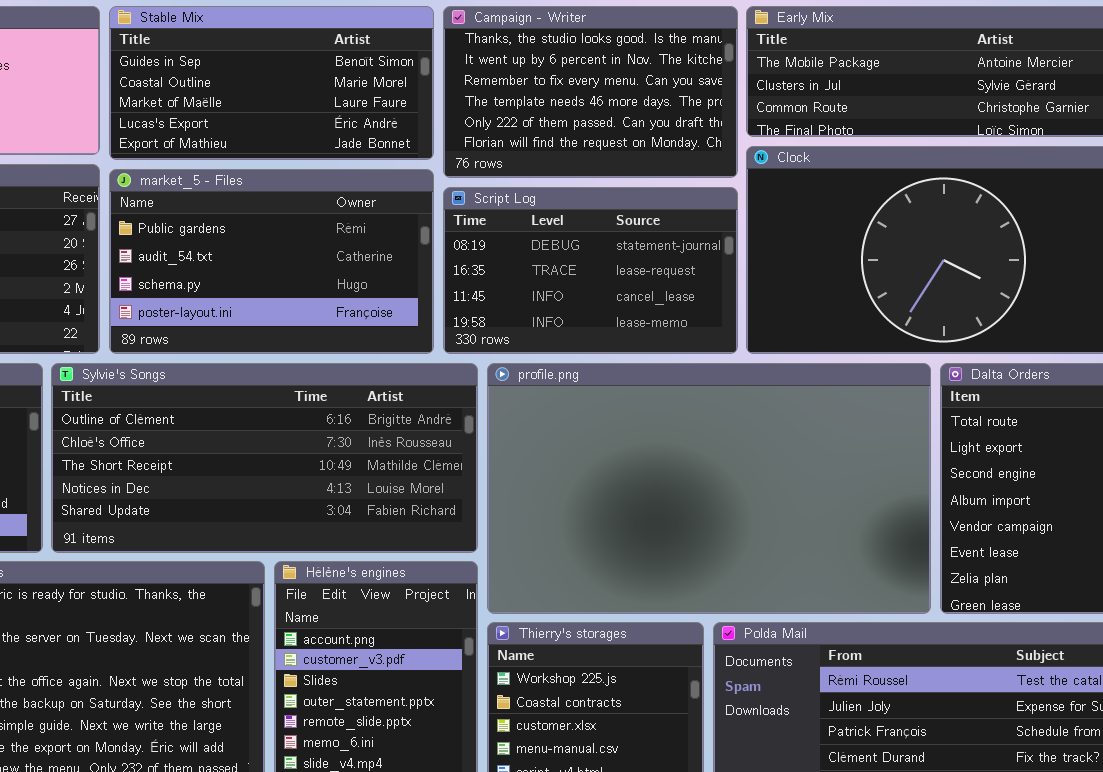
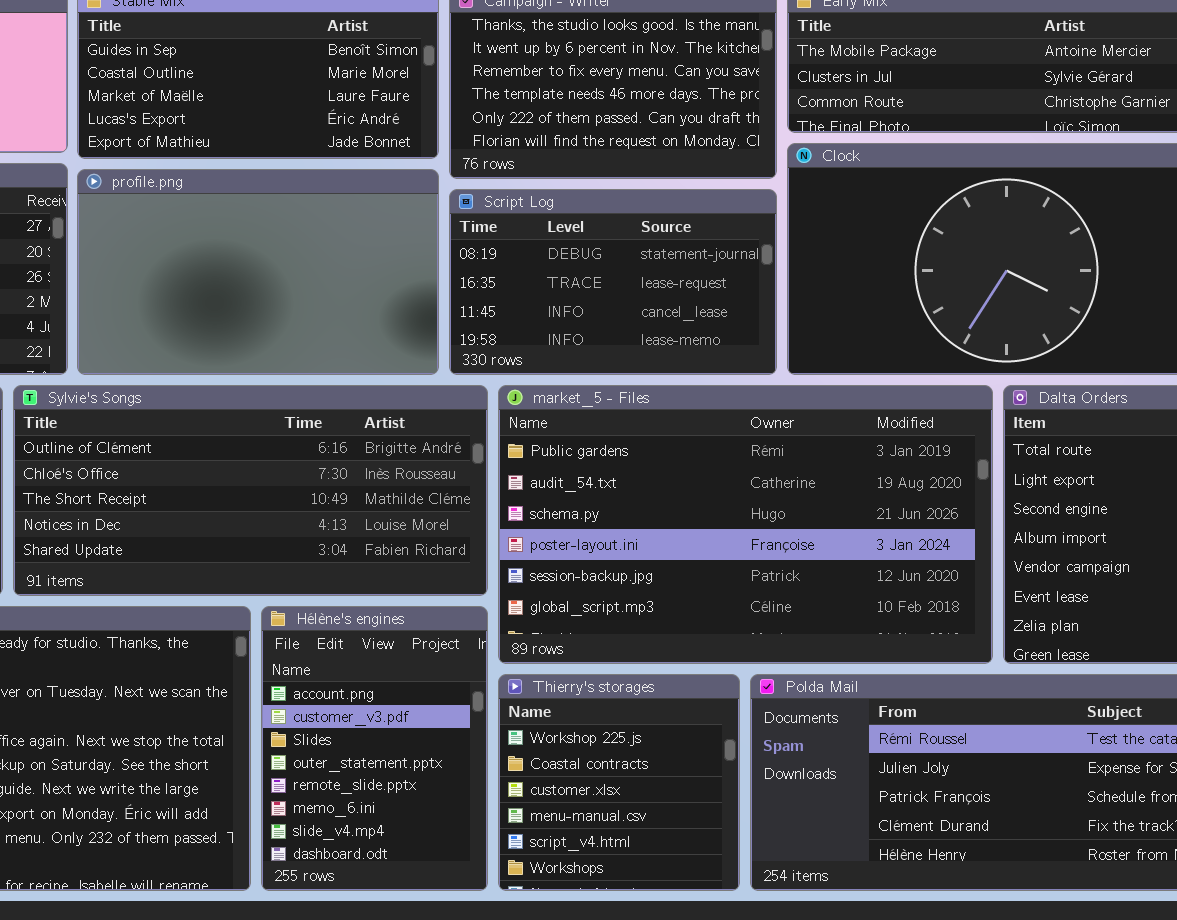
market_5 - Files: [109,169,434,354] -> [498,385,993,664], moved, resized
profile.png: [487,363,931,614] -> [77,169,439,375], moved, resized

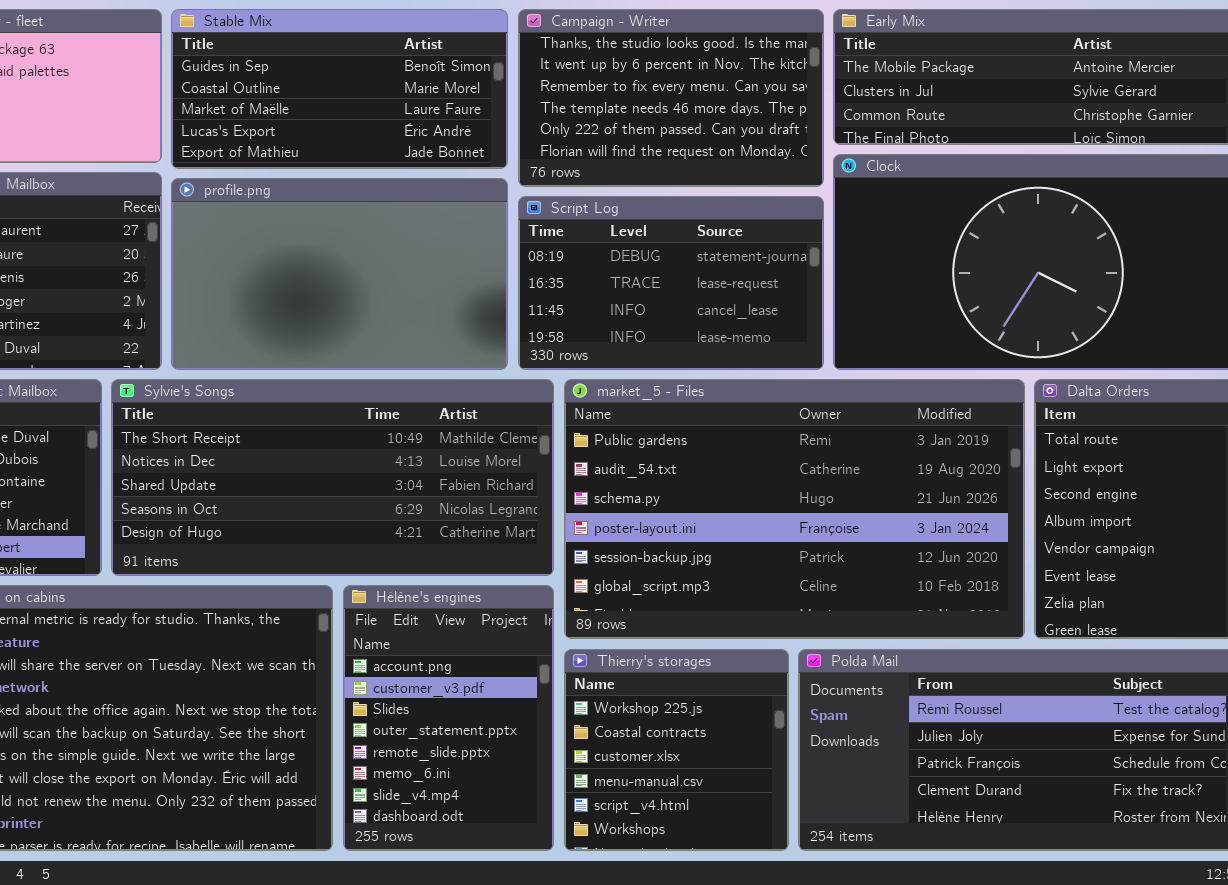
Sylvie's Songs: [13,385,488,596] -> [111,379,554,576], scrolled down 2 rows

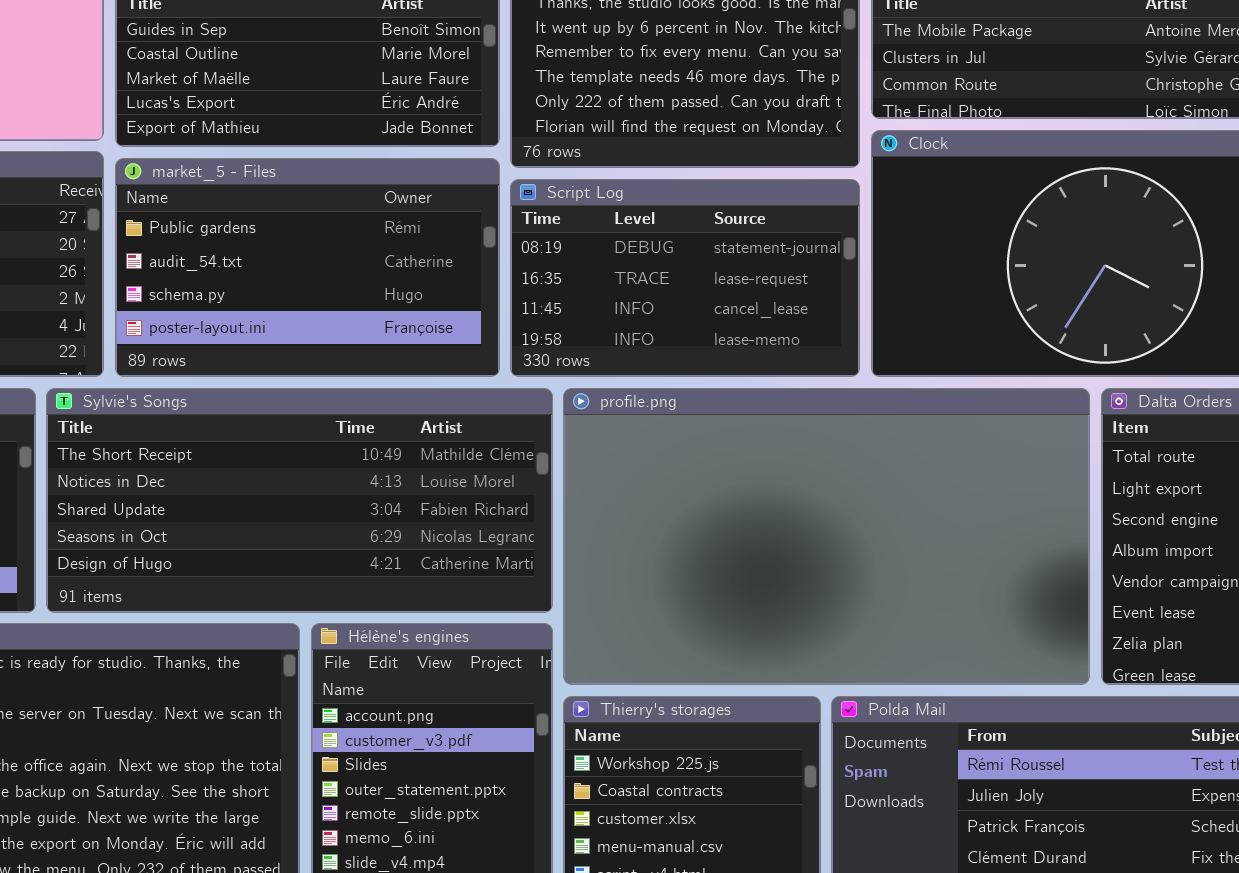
profile.png: [171,178,508,370] -> [563,388,1090,685], moved, resized
market_5 - Files: [564,379,1025,639] -> [115,158,500,377], moved, resized

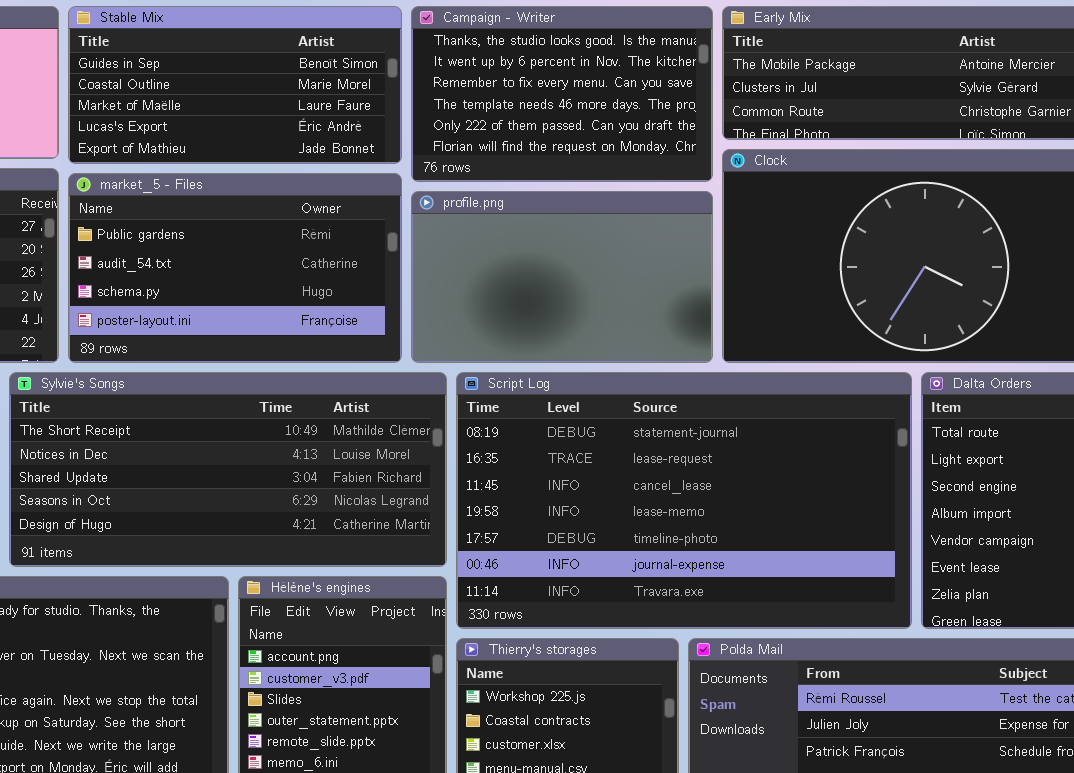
Script Log: [510,179,860,377] -> [456,372,912,629], moved, resized
profile.png: [563,388,1090,685] -> [411,191,713,363], moved, resized

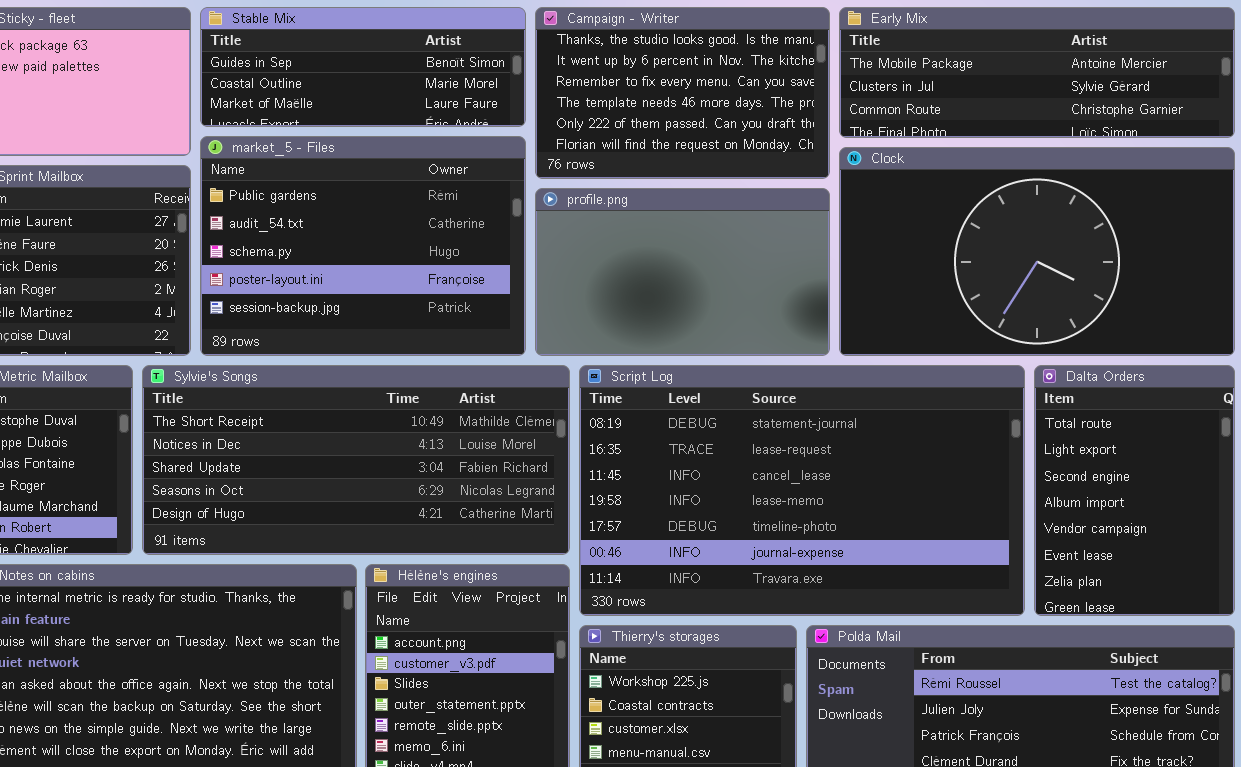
Stable Mix: [68,6,402,164] -> [200,7,526,127], resized
market_5 - Files: [68,173,402,363] -> [200,136,526,356], resized

